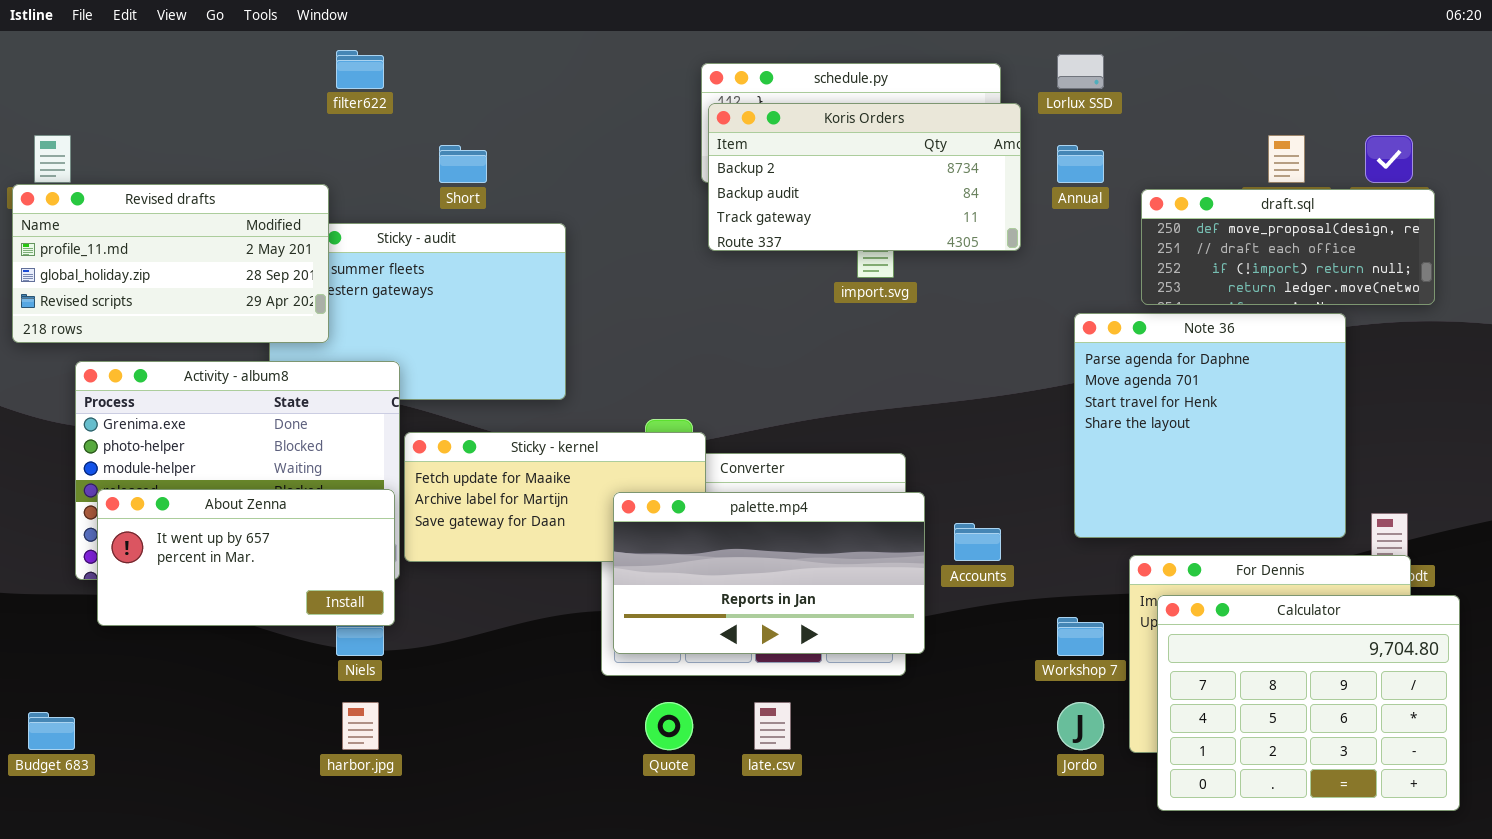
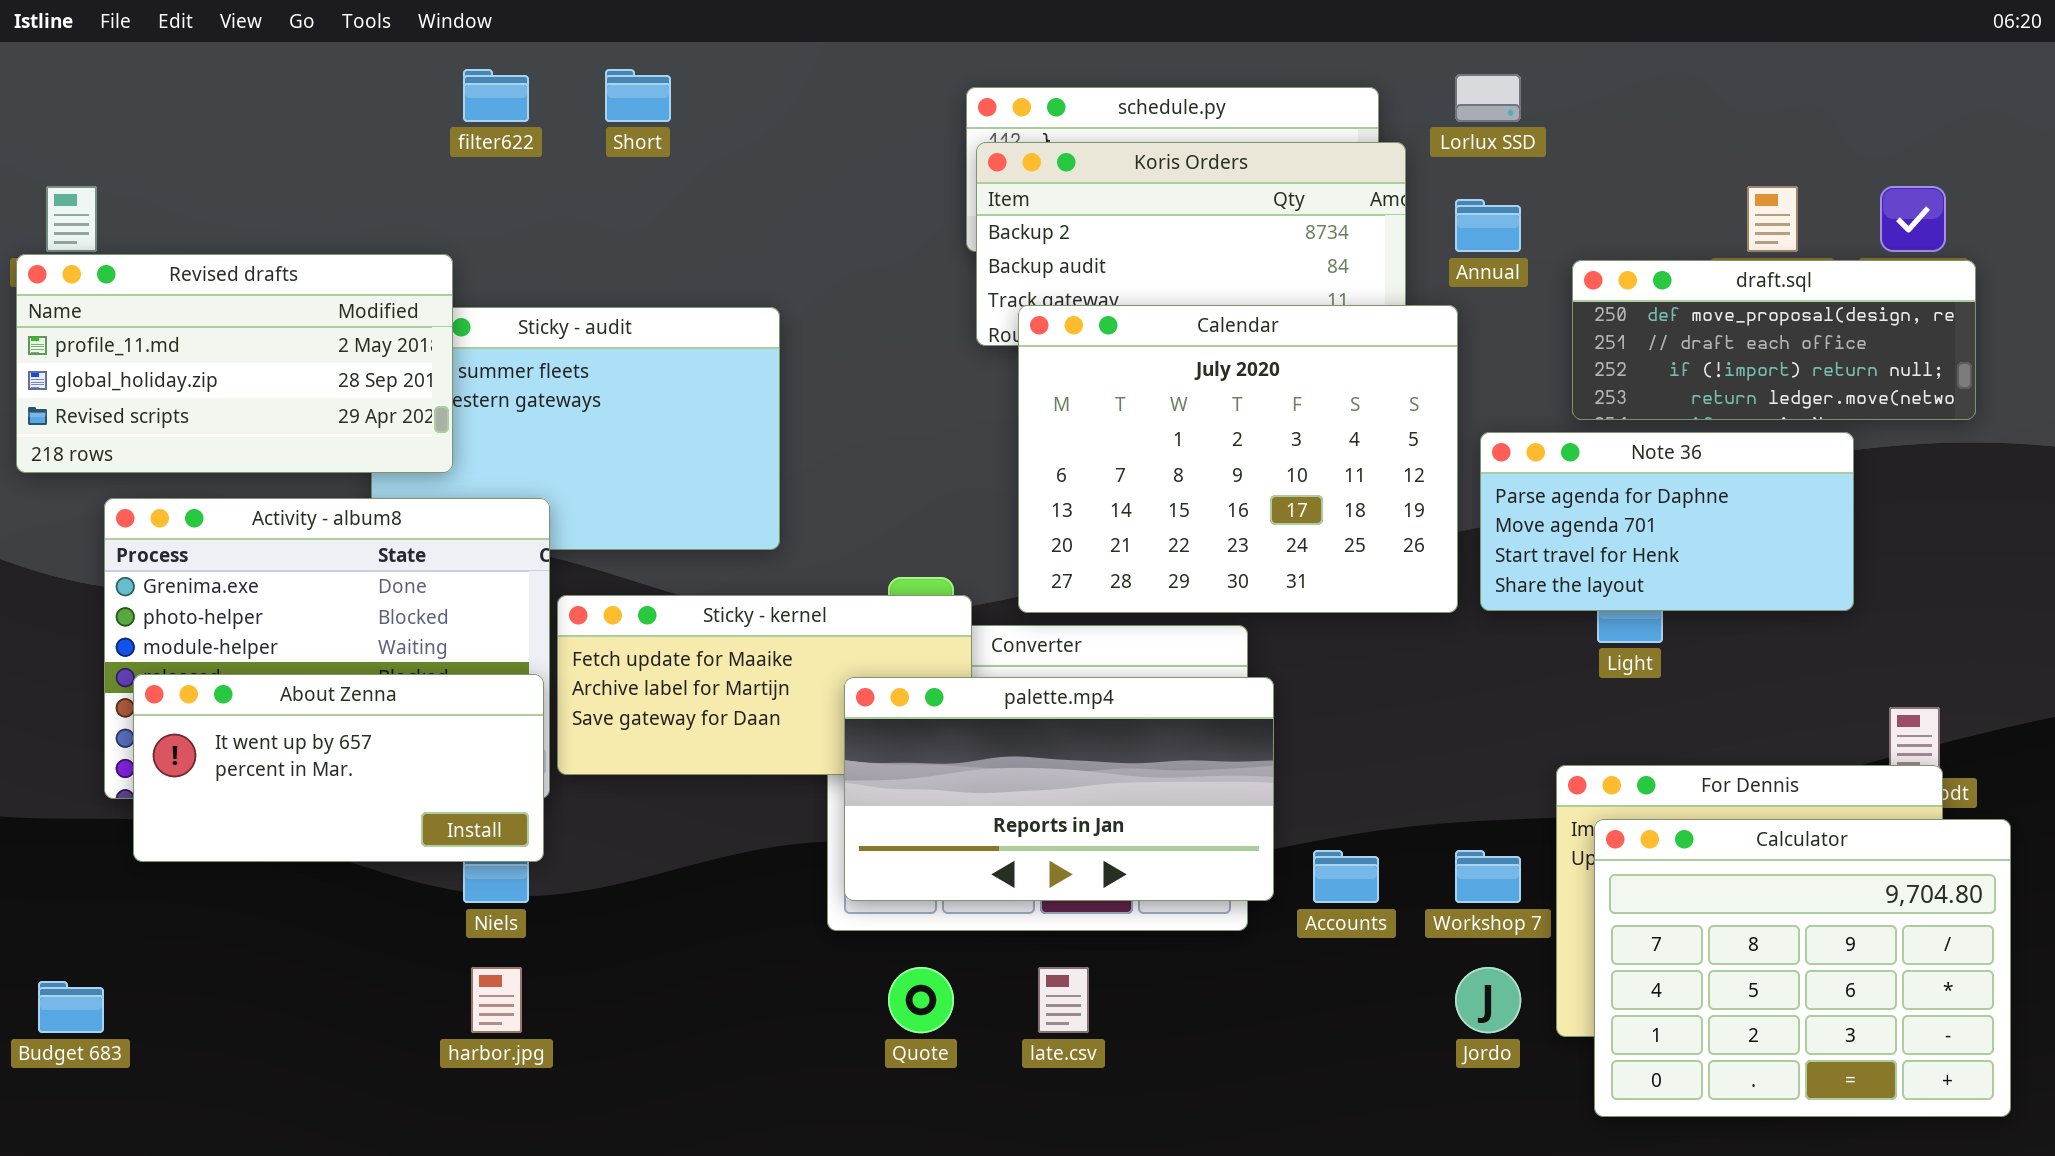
Short: [439,145,487,183] -> [605,69,671,122], moved
Calendar: none -> [1018,305,1458,613], opened
Note 36: [1074,313,1346,538] -> [1480,432,1854,611], resized
Accounts: [954,523,1001,561] -> [1313,850,1379,903], moved

